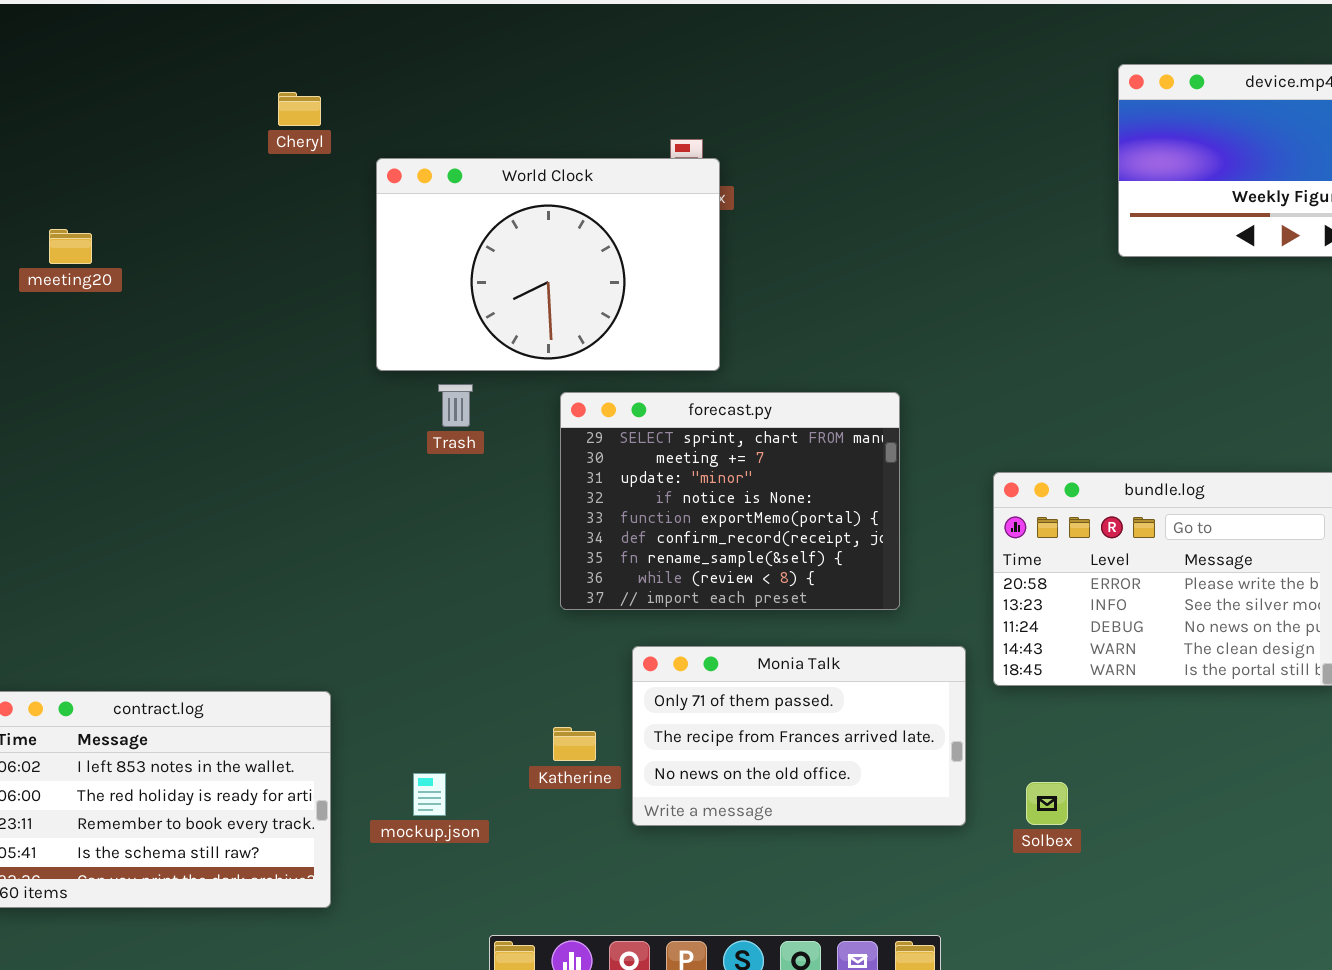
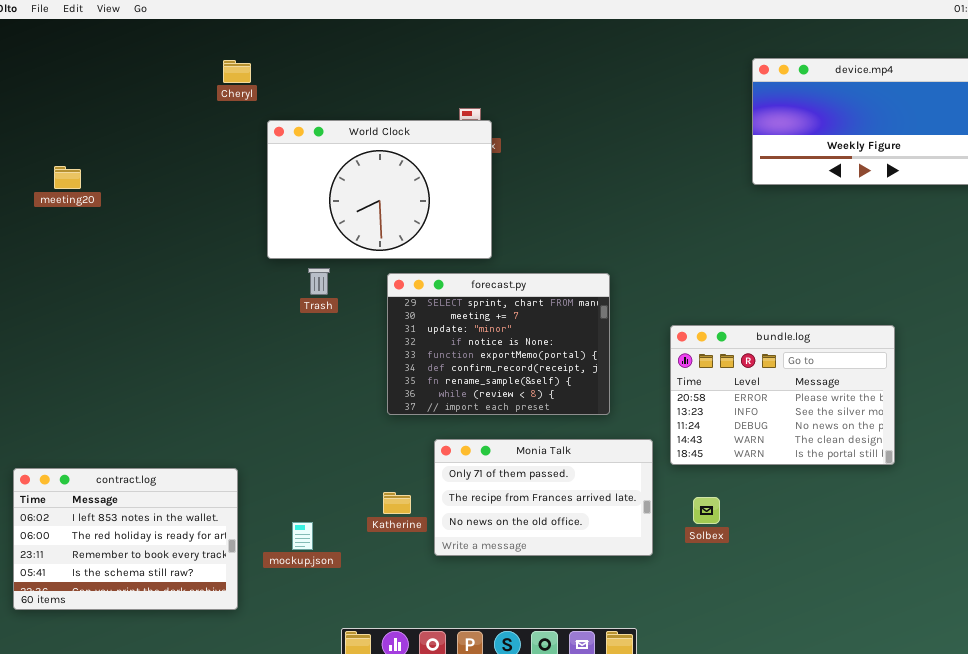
Cheryl: [278,92,321,126] -> [223,60,251,83], moved
Solbex: [1026,782,1068,825] -> [693,497,720,524], moved

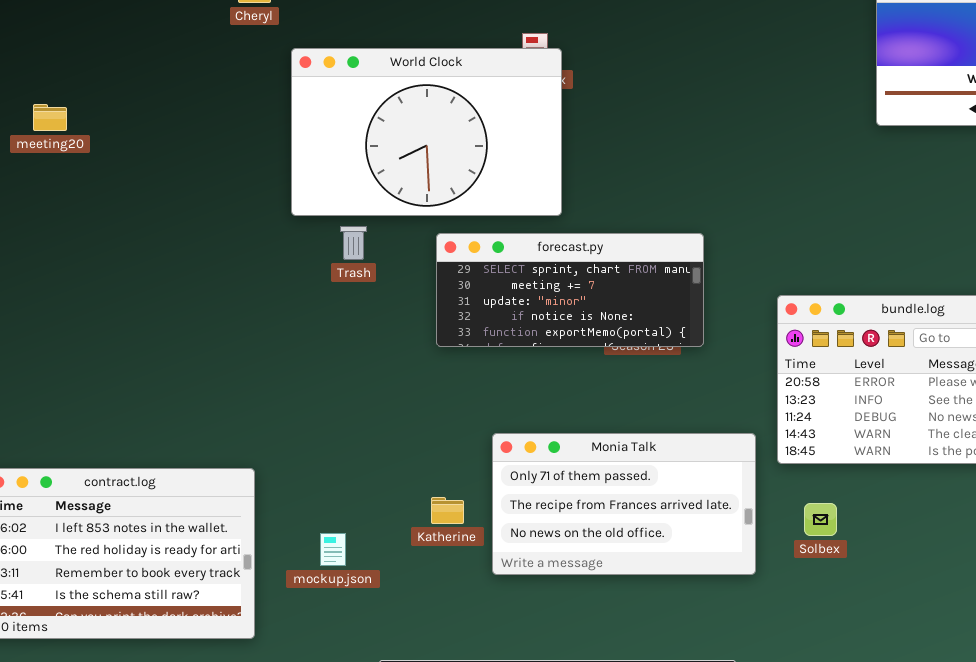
forecast.py: [387,273,610,415] -> [436,233,704,347], resized

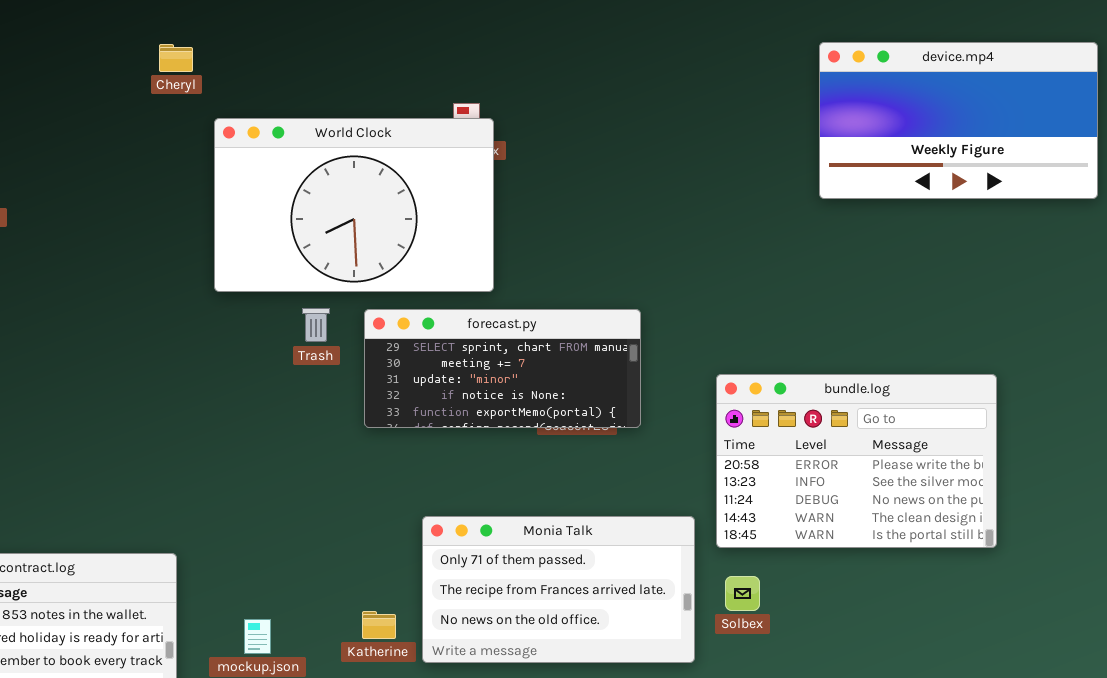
Trash: [340,226,367,260] -> [302,308,330,342], moved
Katherine: [431,497,464,524] -> [362,611,396,639], moved
Solbex: [804,503,837,536] -> [725,576,760,611], moved

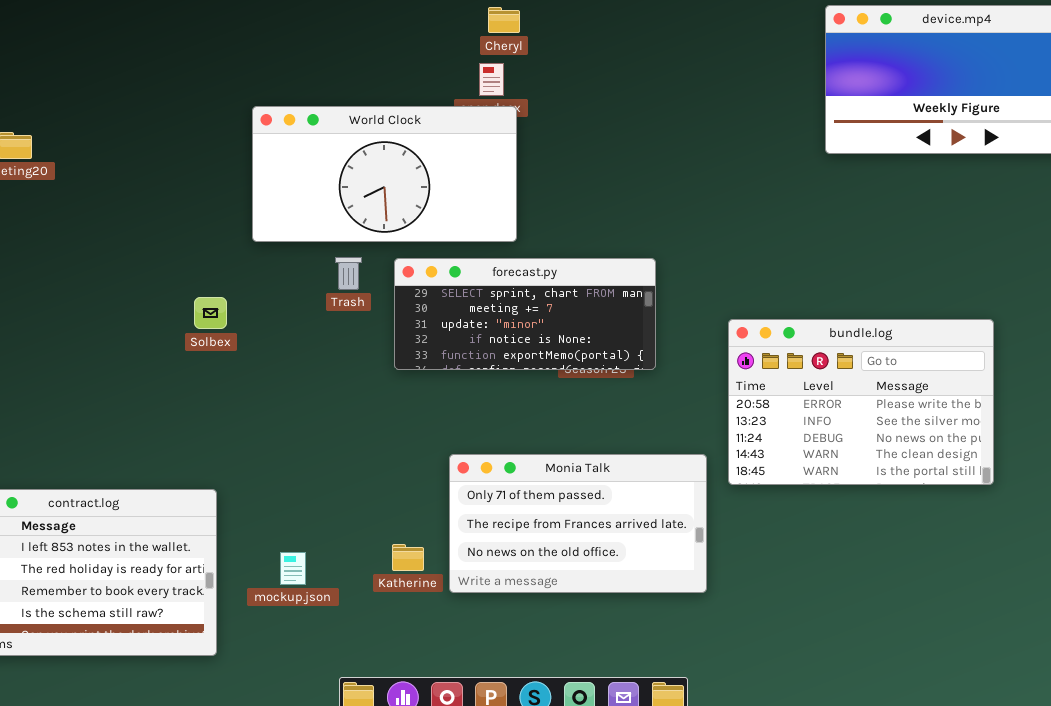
Cheryl: [159,44,193,72] -> [488,7,520,33], moved
World Clock: [214,118,494,292] -> [252,106,517,242], resized
Solbex: [725,576,760,611] -> [194,297,227,329], moved

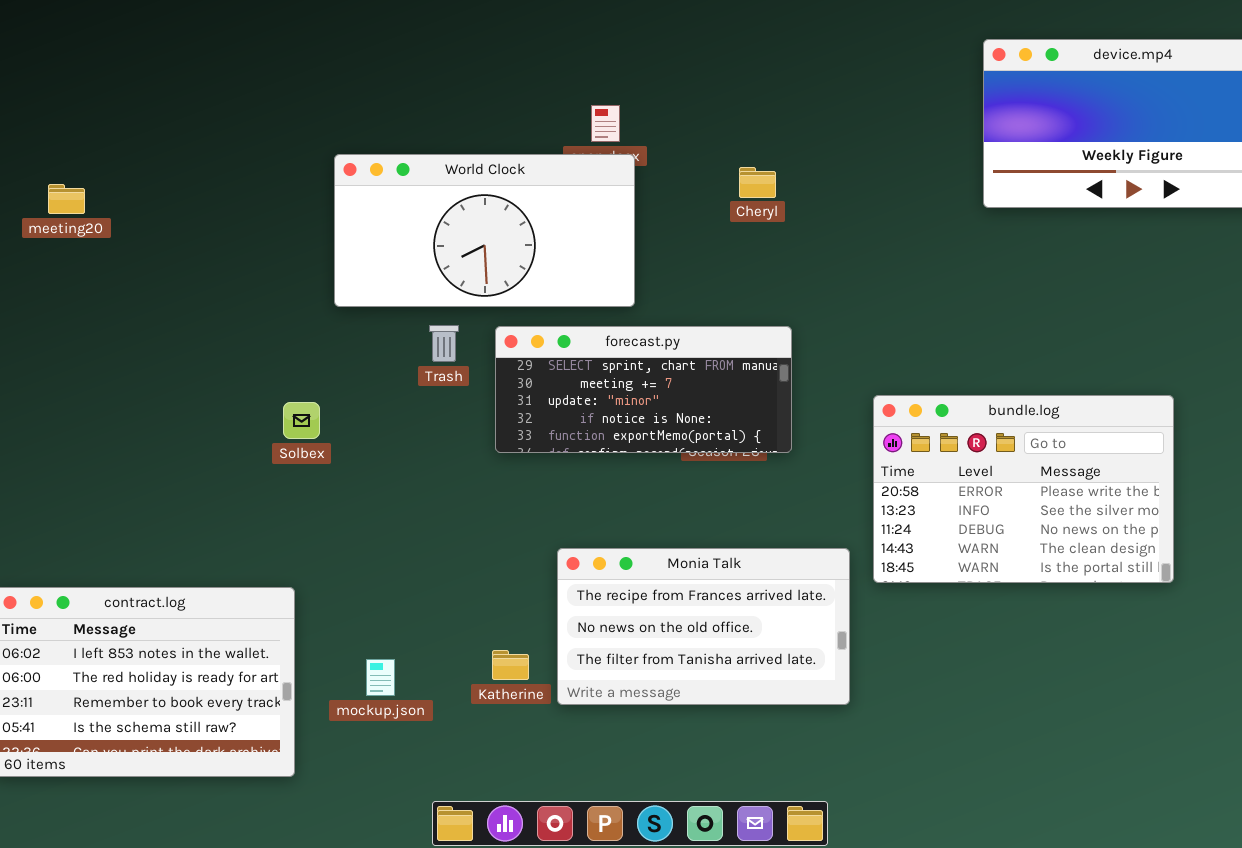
Cheryl: [488,7,520,33] -> [739,167,776,198], moved
Solbex: [194,297,227,329] -> [283,402,320,439], moved
Monia Talk: [449,454,707,593] -> [557,548,850,705], scrolled down 1 row

